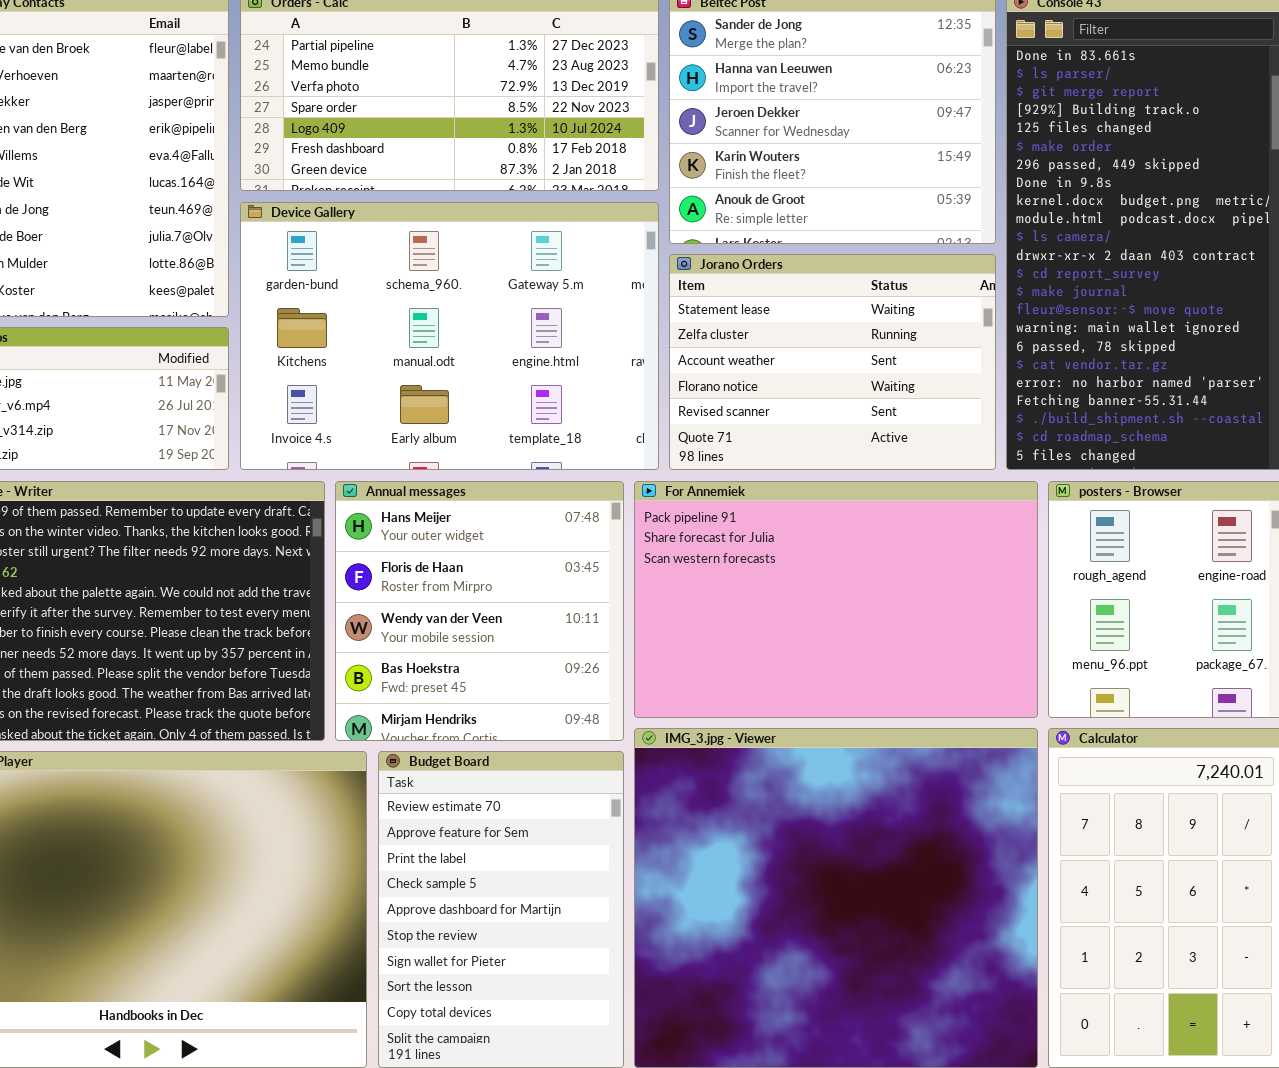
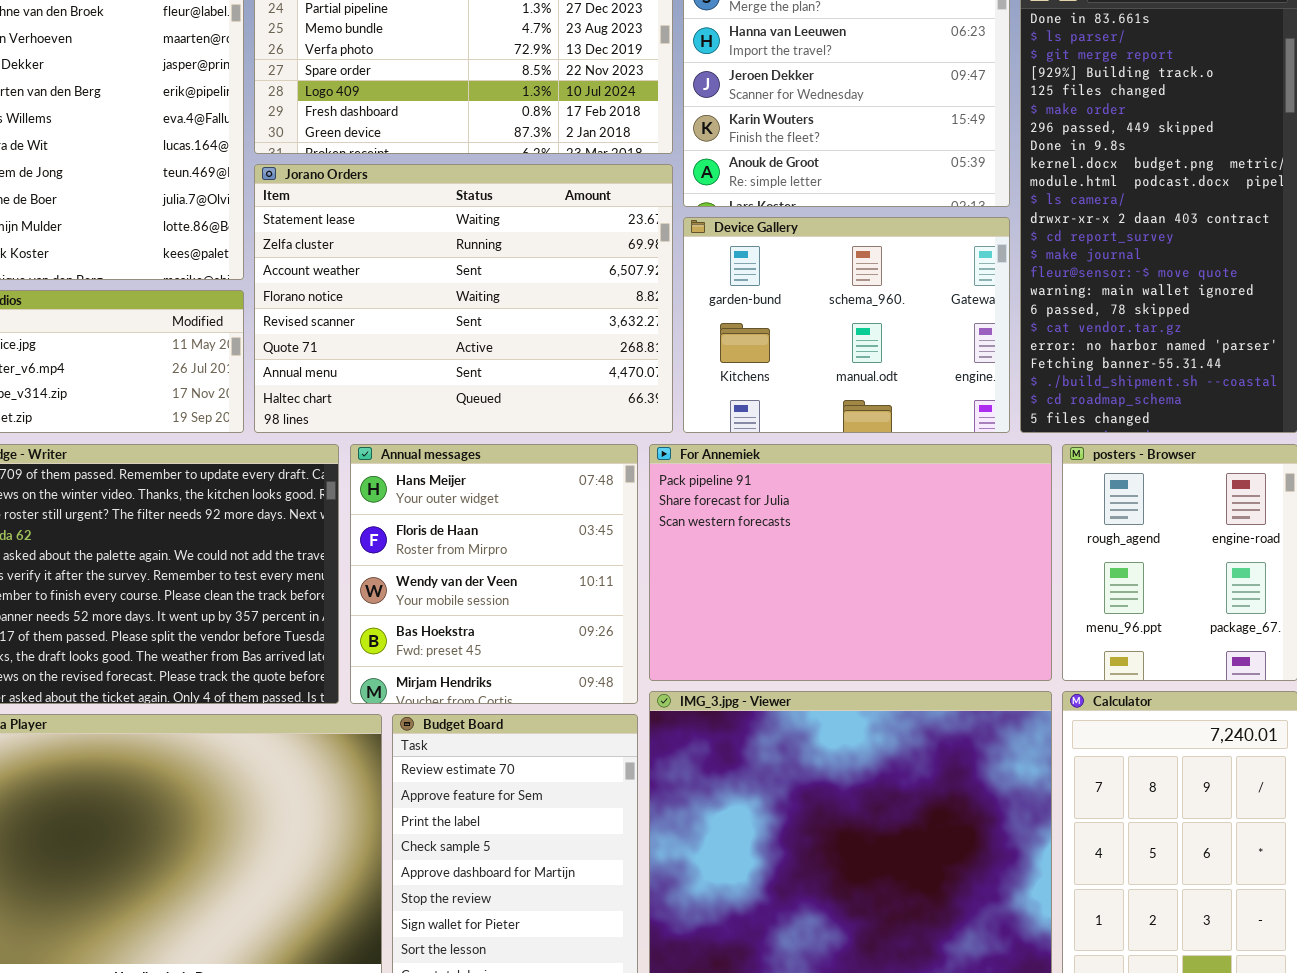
Device Gallery: [240,202,659,470] -> [683,217,1010,433], moved, resized
Jorano Orders: [669,254,996,470] -> [254,164,673,433], moved, resized

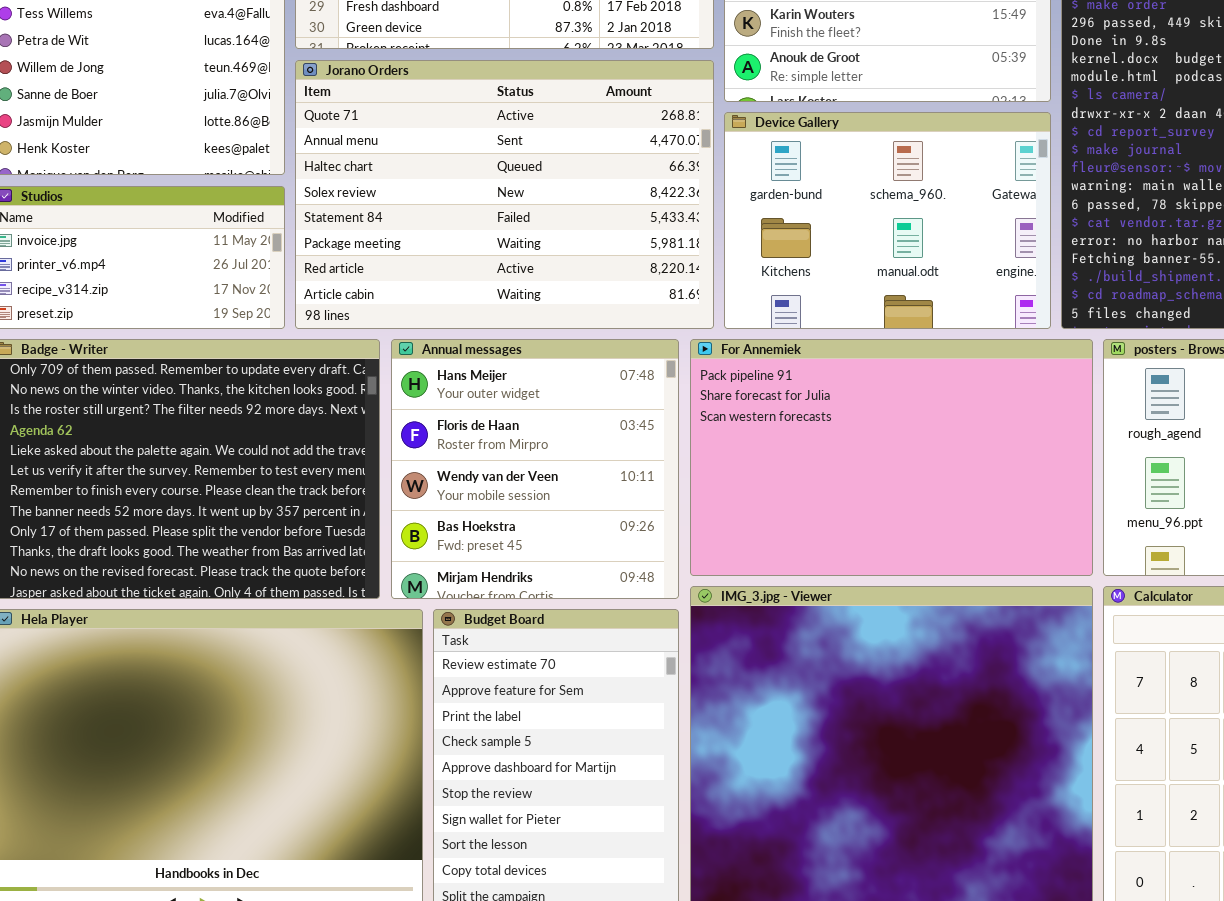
Jorano Orders: [254,164,673,433] -> [295,60,714,329], scrolled down 5 rows

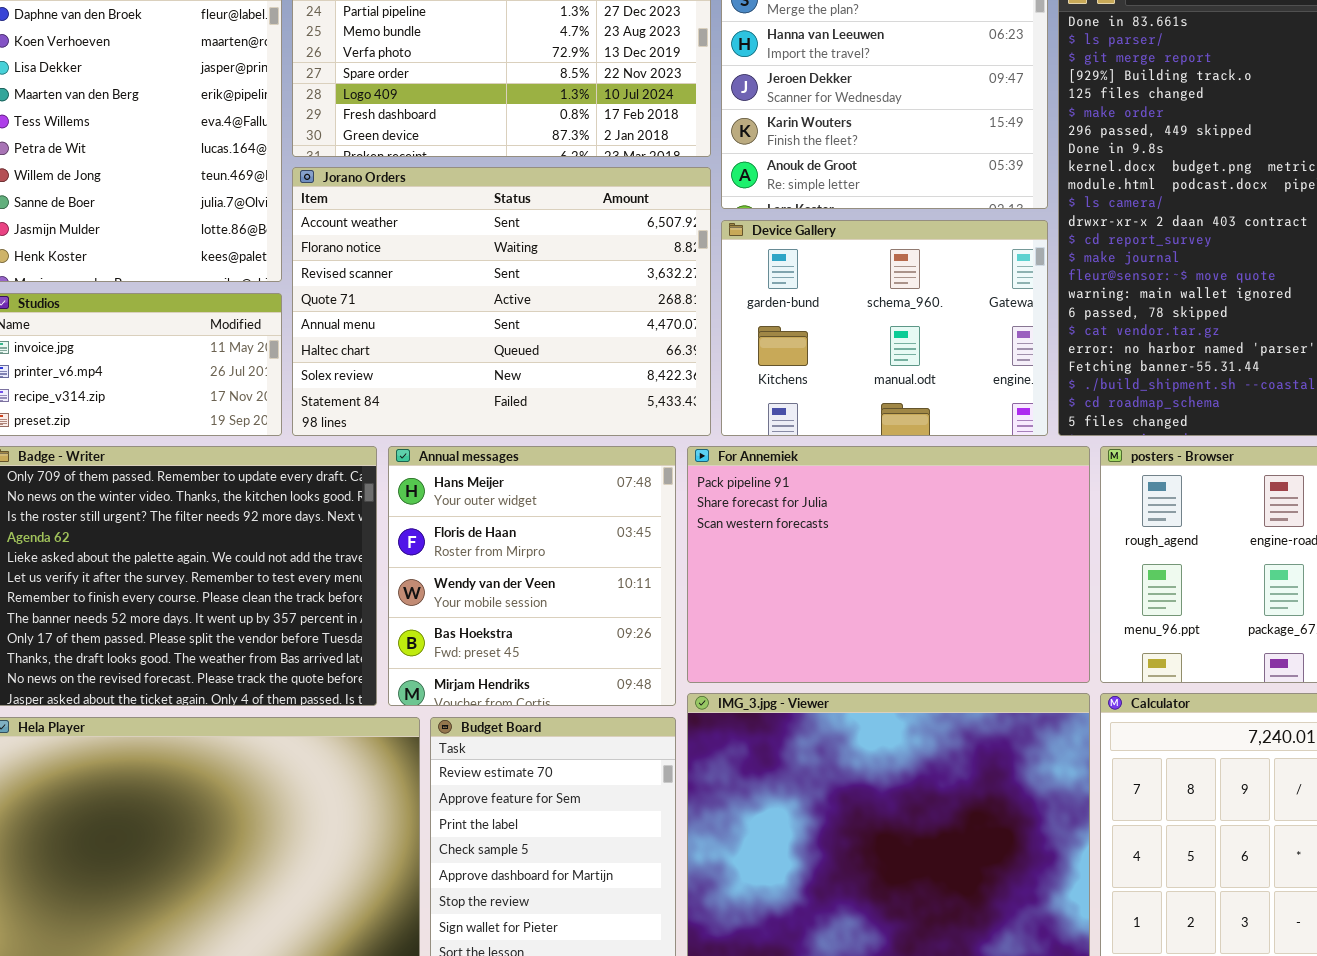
Jorano Orders: [295,60,714,329] -> [292,167,711,436], scrolled up 3 rows

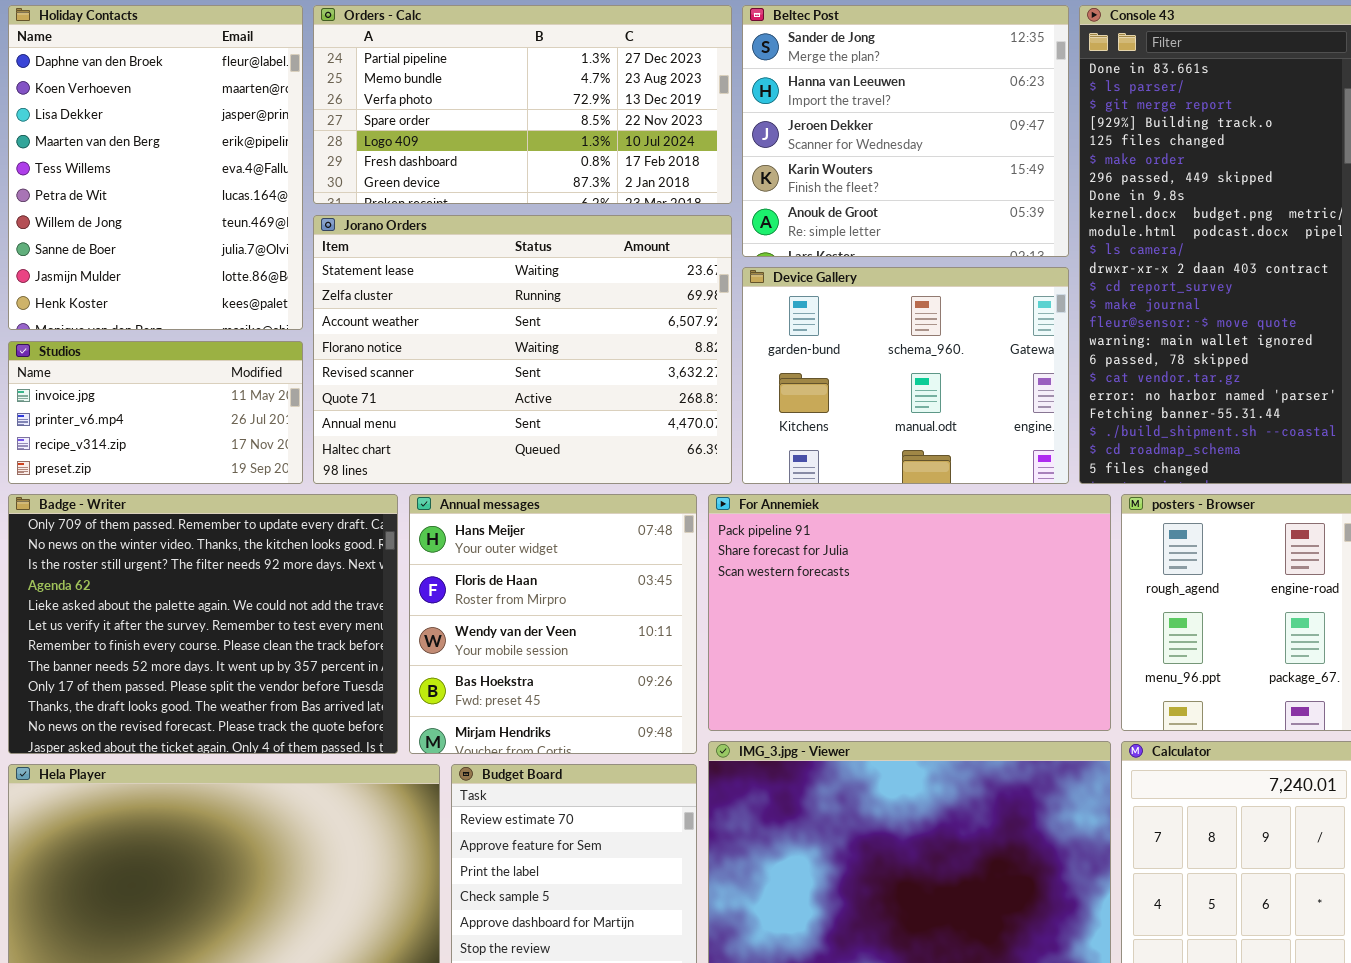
Jorano Orders: [292,167,711,436] -> [313,215,732,484], scrolled up 2 rows

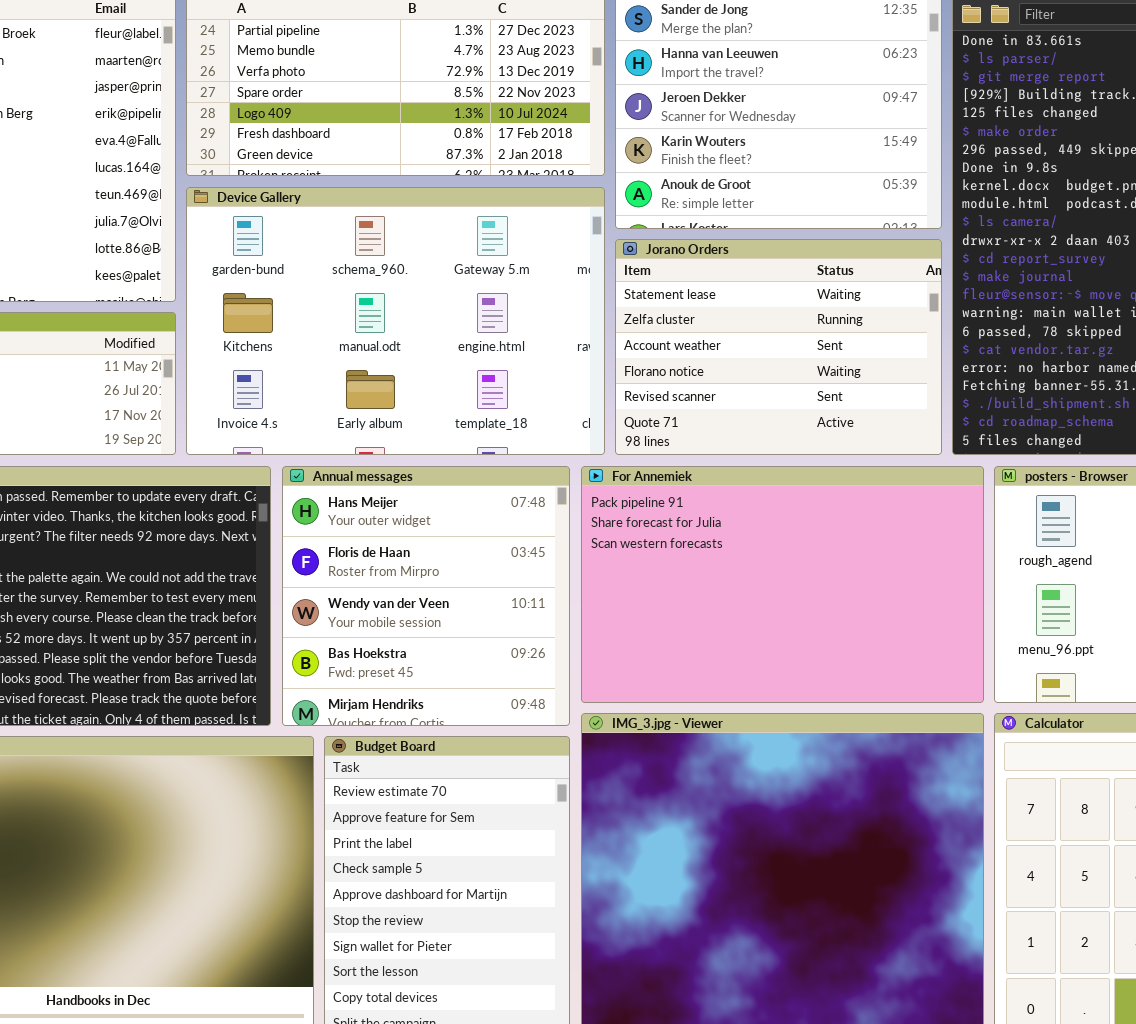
Jorano Orders: [313,215,732,484] -> [615,239,942,455], moved, resized
Device Gallery: [742,267,1069,484] -> [186,187,605,455], moved, resized

